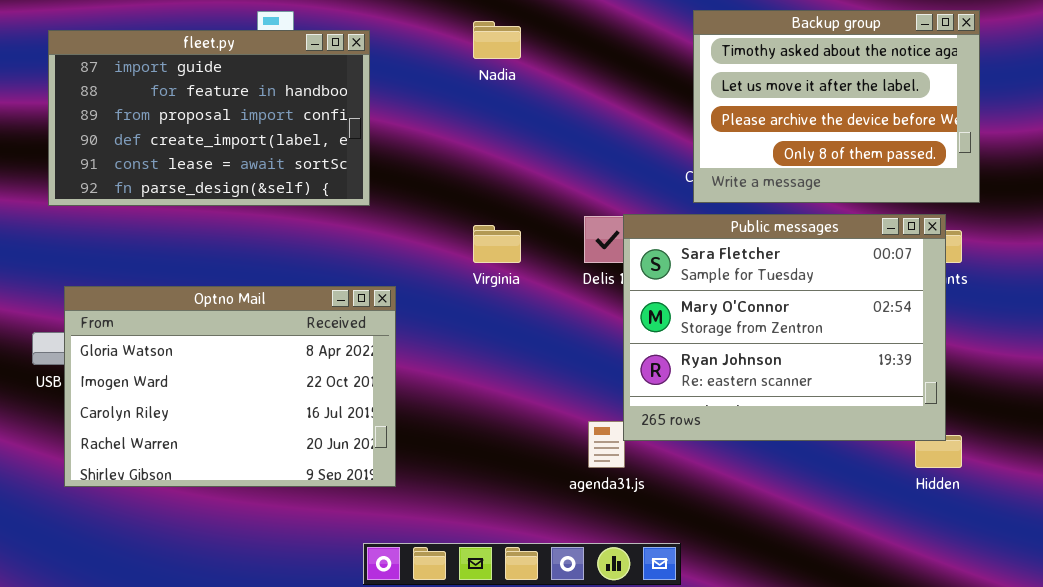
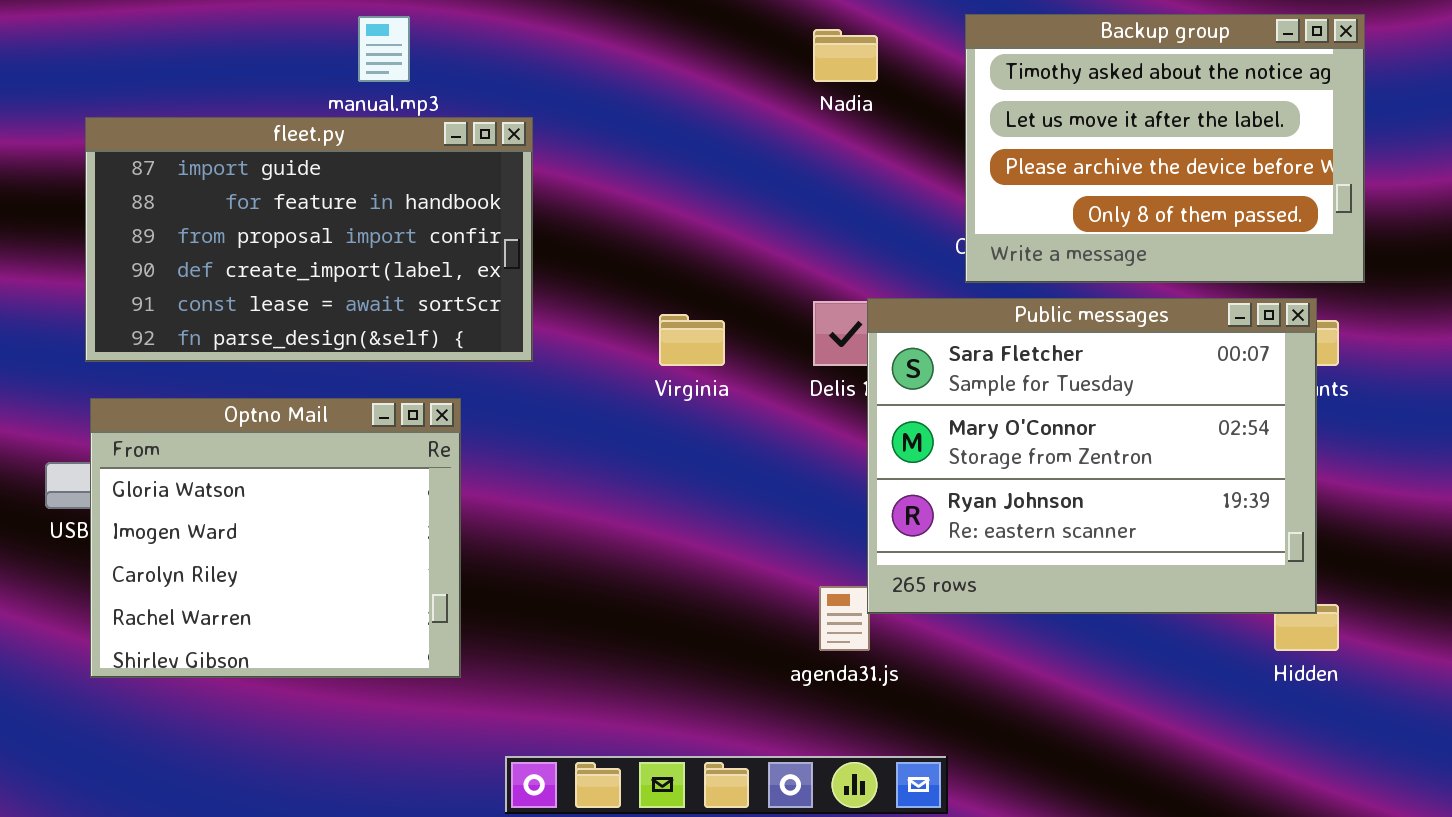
Nadia: [473,21,521,59] -> [813,29,878,82], moved
fleet.py: [48,30,370,206] -> [85,117,533,362], moved
Optno Mail: [64,286,396,487] -> [90,398,461,678], resized

